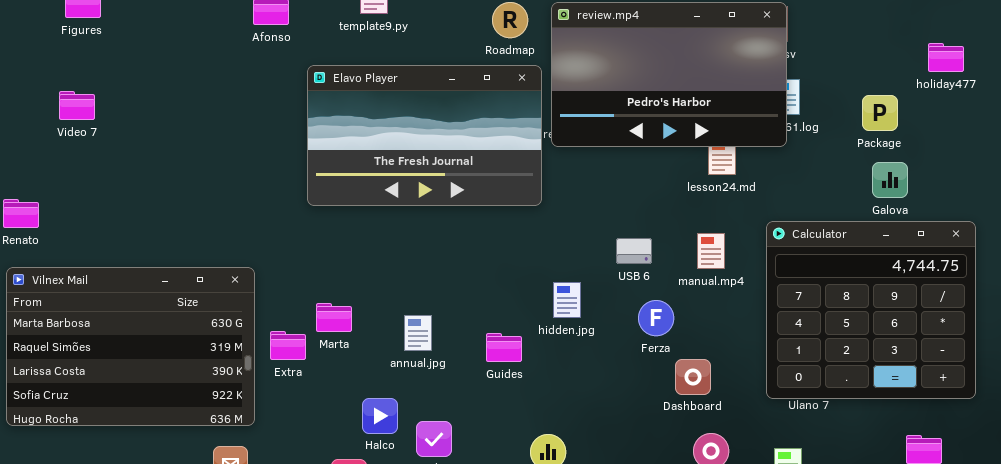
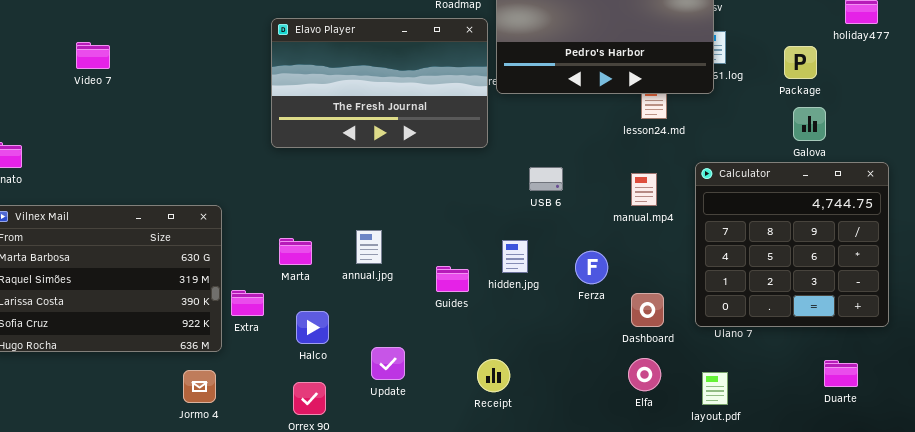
Video 7: [59,91,95,120] -> [76,42,110,69], moved
USB 6: [616,238,652,264] -> [529,167,563,191], moved
hidden.jpg: [553,282,581,318] -> [502,240,528,273], moved
Ferza: [638,300,674,336] -> [575,251,608,284], moved
annual.jpg: [404,315,432,351] -> [356,230,382,264], moved
Extra: [270,331,306,360] -> [231,290,264,316], moved
Dashboard: [675,359,711,395] -> [631,293,664,327], moved
Halco: [362,398,398,434] -> [296,311,329,344], moved

